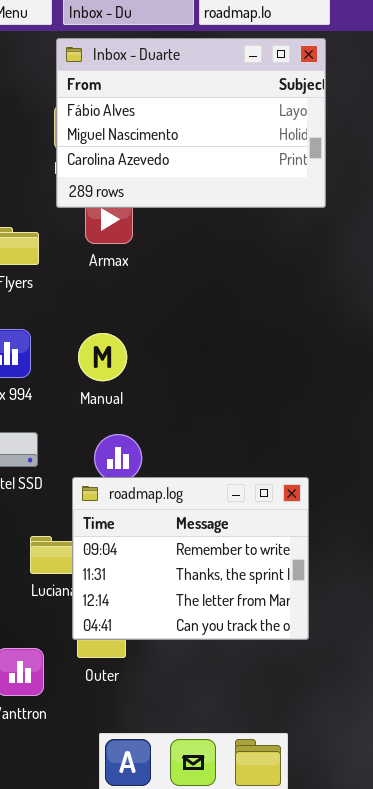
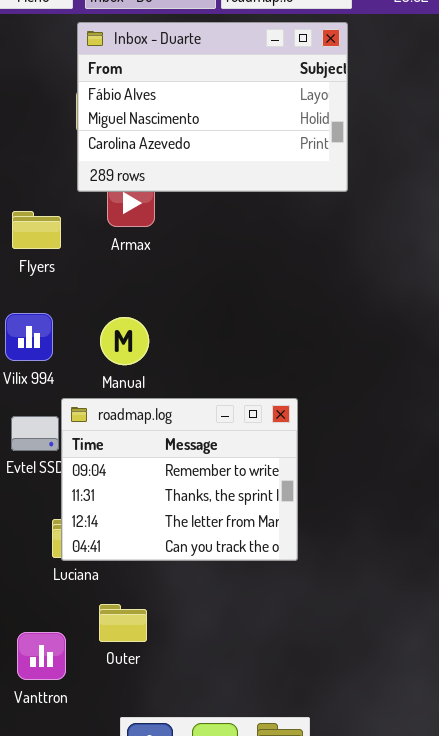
roadmap.log: [72,477,309,640] -> [61,398,298,561], moved

